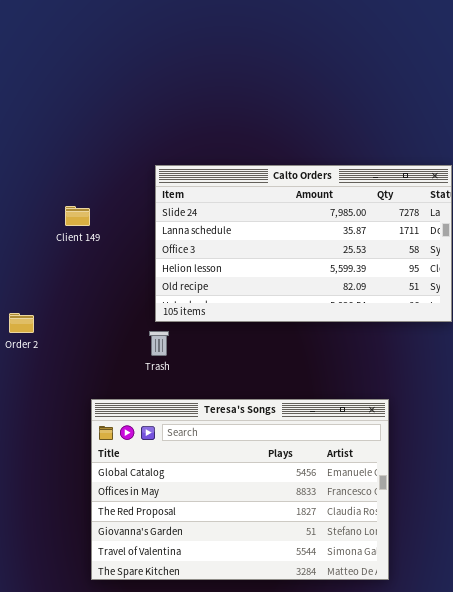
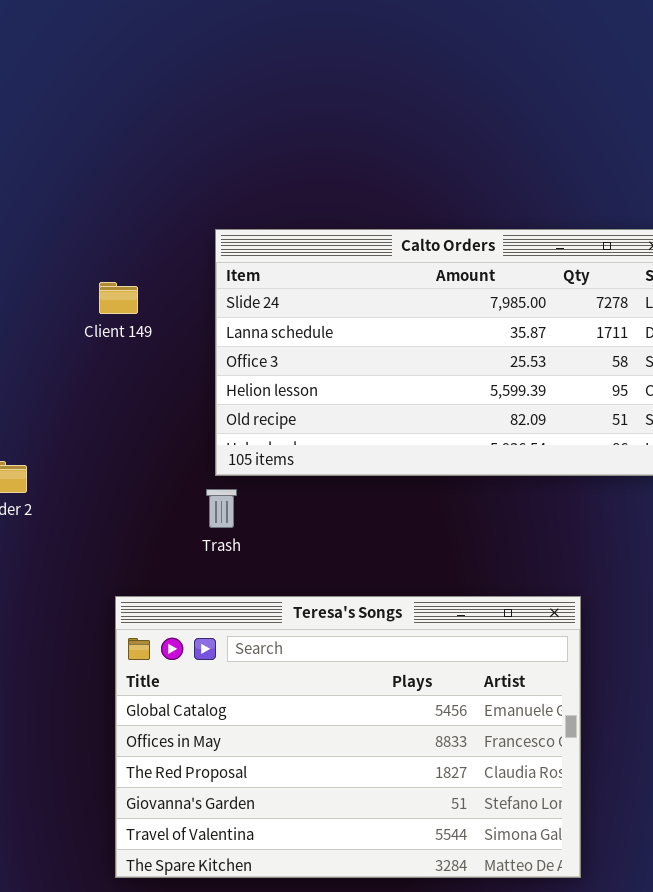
Client 149: [65,206,90,226] -> [99,282,138,314], moved

